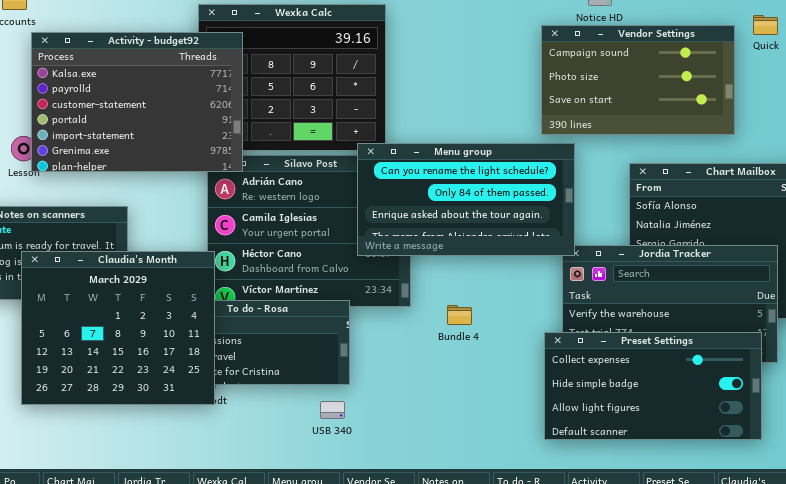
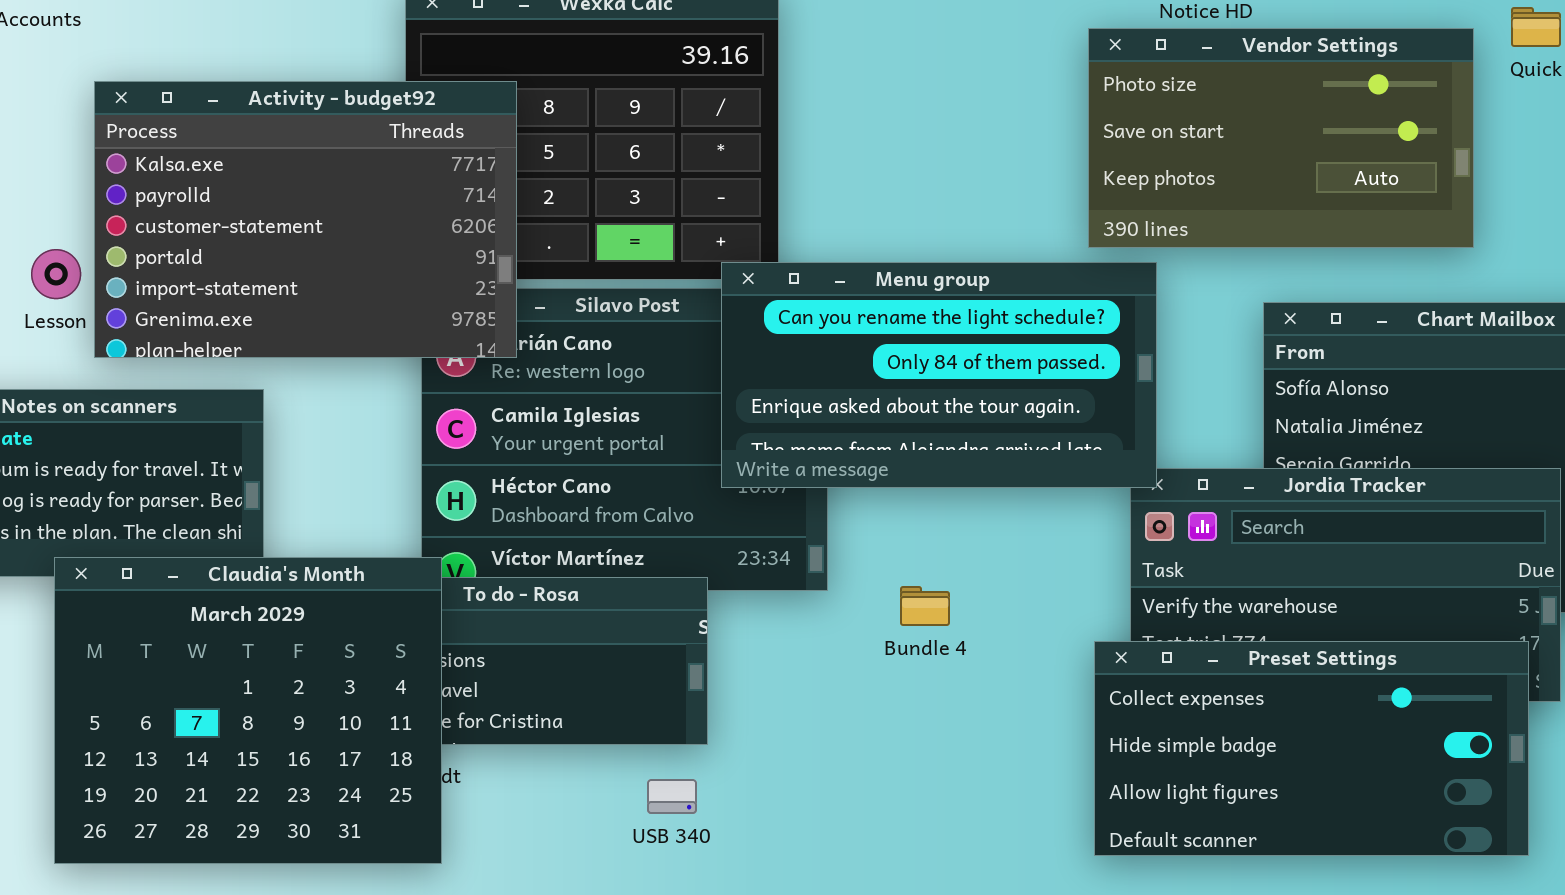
Vendor Settings: [541,25,735,135] -> [1088,28,1474,248], scrolled down 1 row
Activity - budget92: [31,32,243,172] -> [94,81,517,358], moved
Claudia's Month: [21,251,215,405] -> [54,557,442,864], moved

